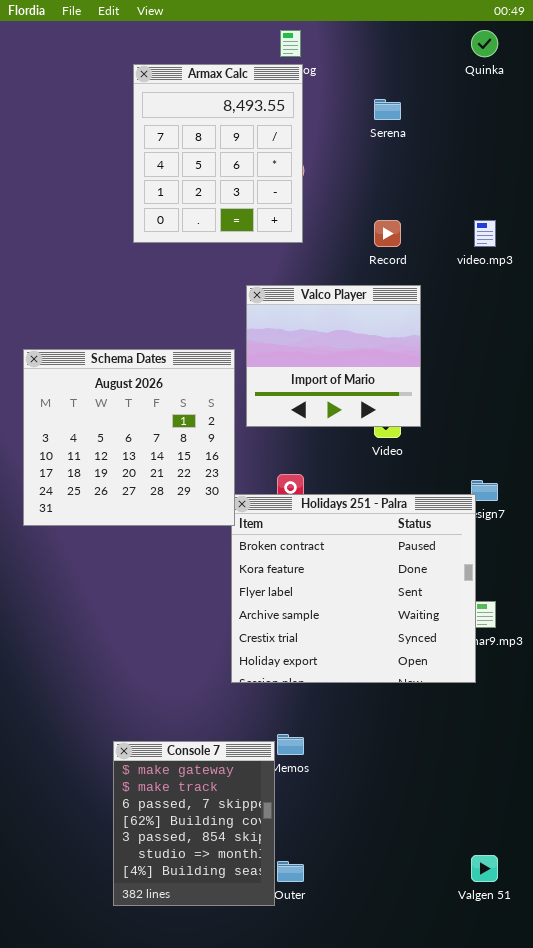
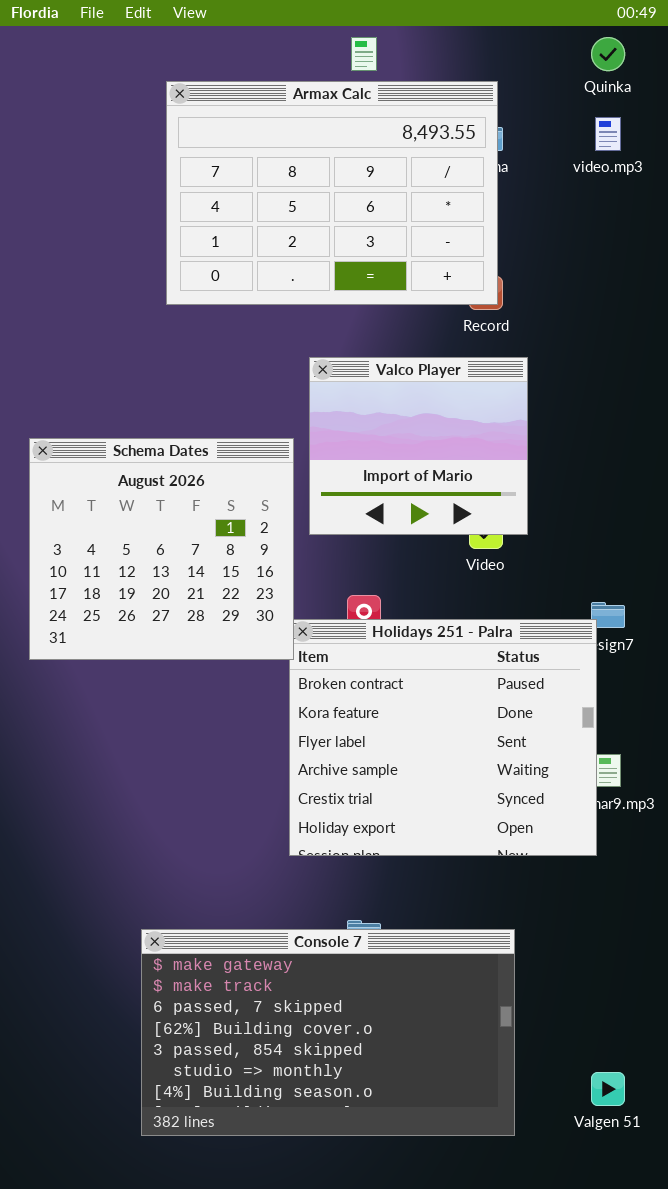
Armax Calc: [133,64,303,243] -> [166,81,498,305], resized
video.mp3: [474,220,496,247] -> [595,117,621,151], moved
Console 7: [113,741,275,906] -> [141,929,515,1136], resized

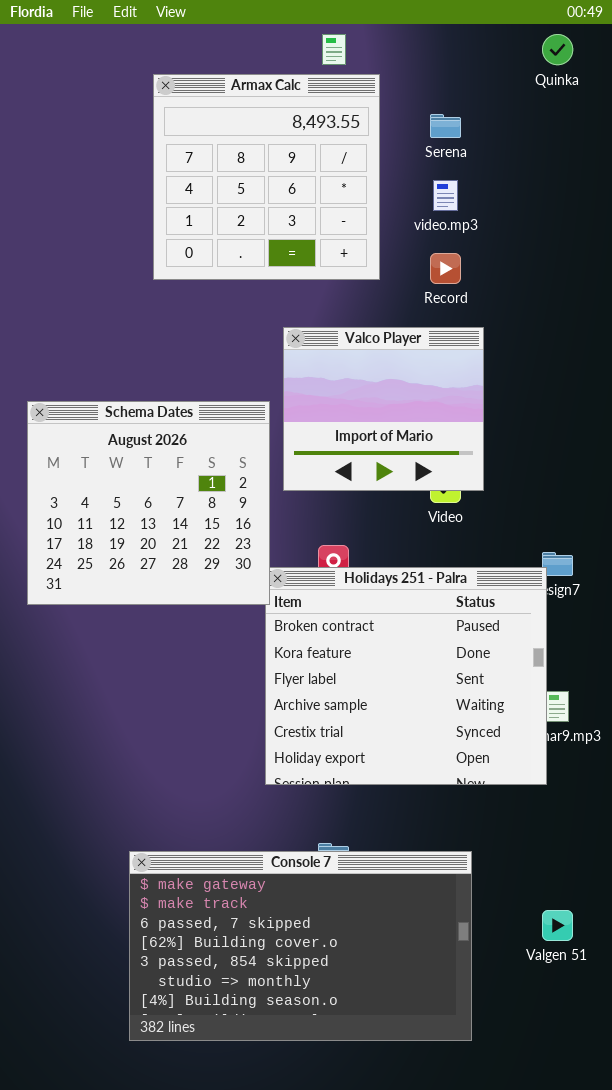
Armax Calc: [166,81,498,305] -> [153,74,380,280], resized
video.mp3: [595,117,621,151] -> [433,180,458,211], moved
Valgen 51: [591,1072,625,1106] -> [542,910,573,941], moved

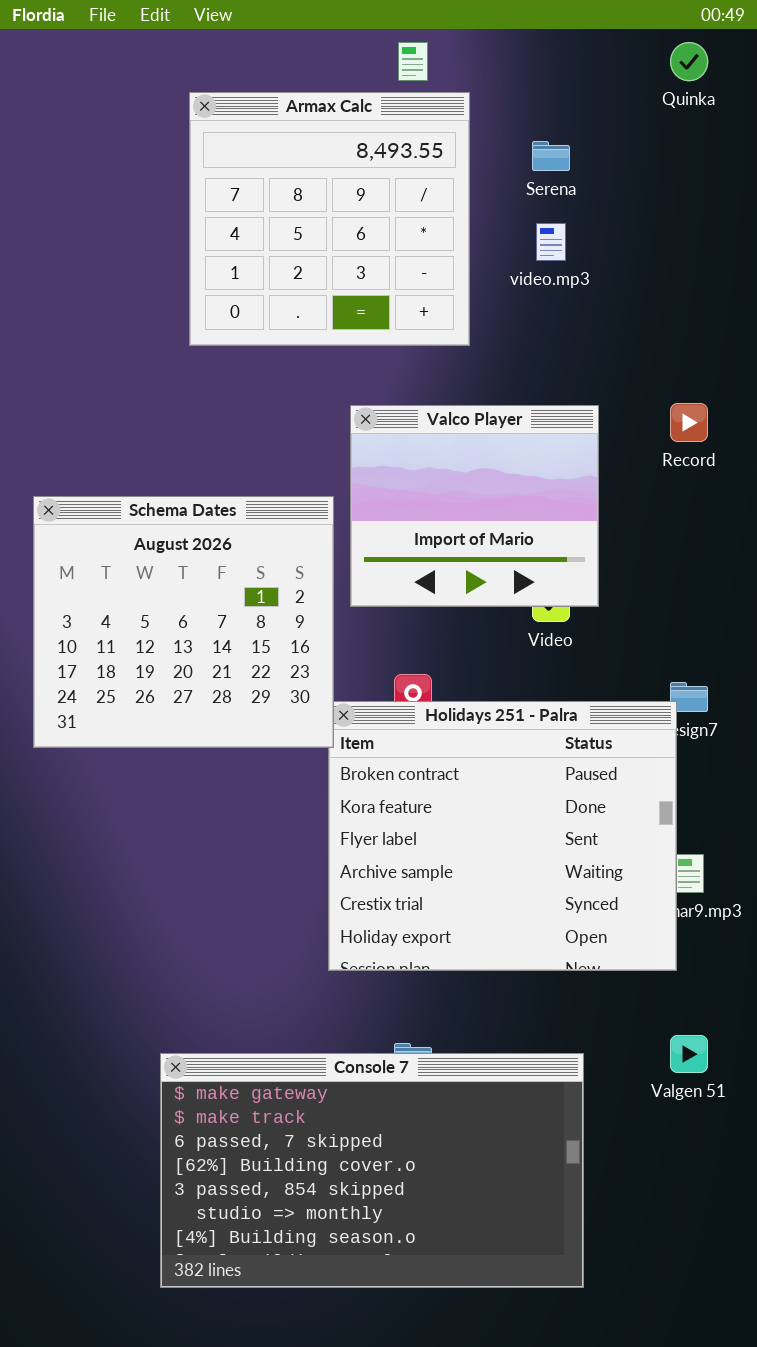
Record: [430,253,461,284] -> [670,403,708,442], moved
Valgen 51: [542,910,573,941] -> [670,1035,708,1073], moved

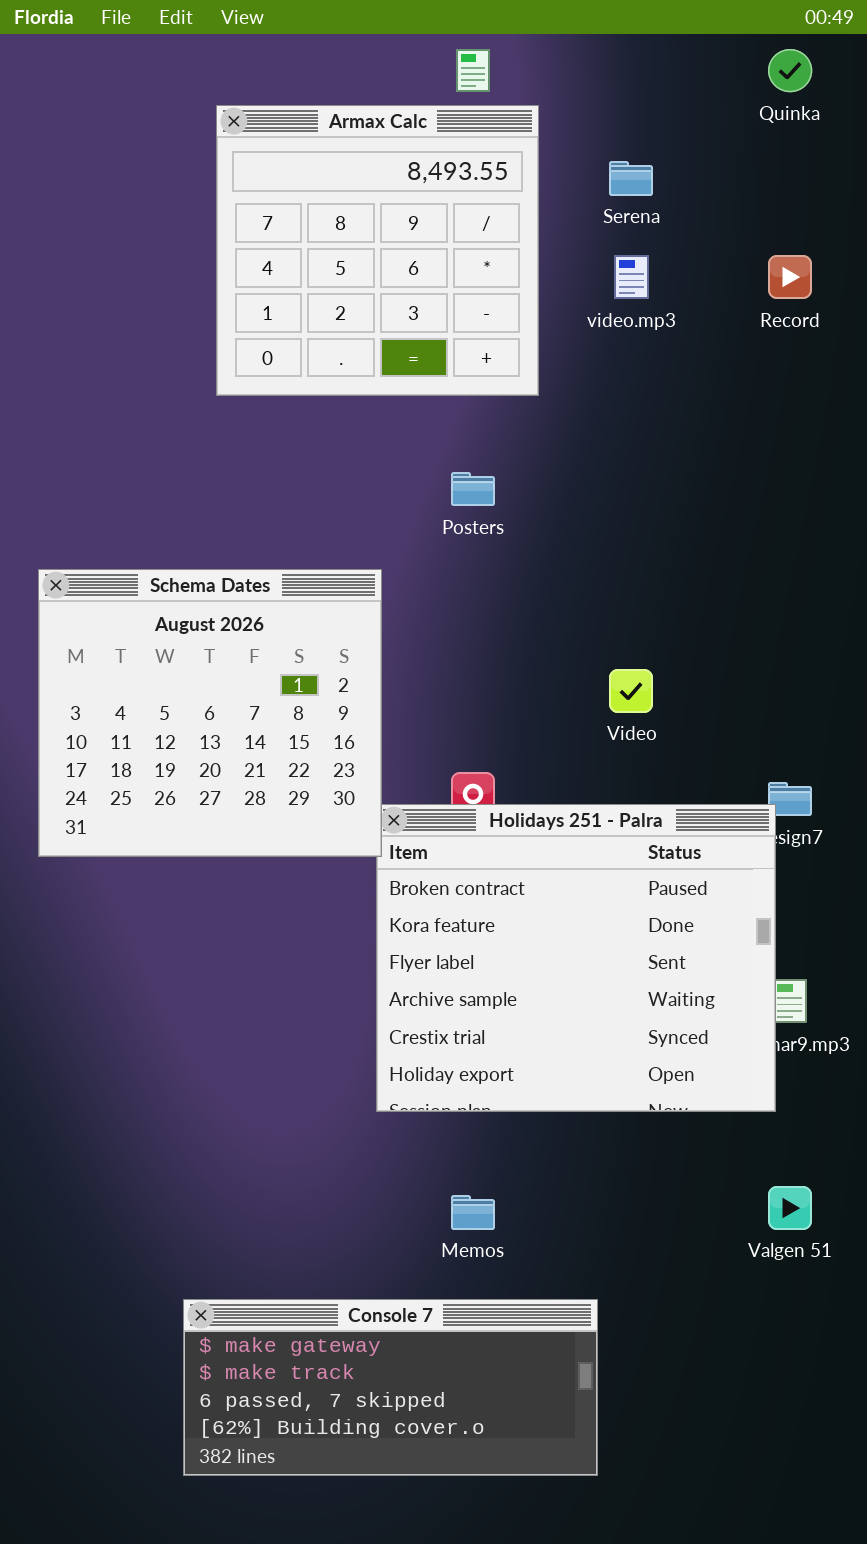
Record: [670,403,708,442] -> [768,255,812,299], moved
Valco Player: [350,405,599,607] -> none, closed
Console 7: [160,1053,584,1288] -> [183,1299,598,1476], resized

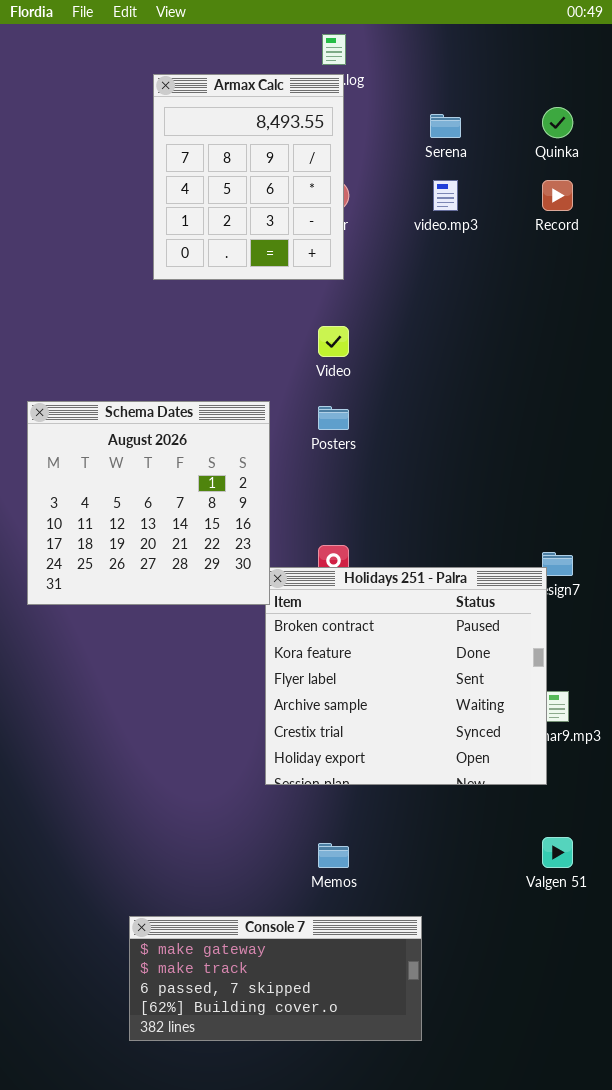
Quinka: [768,49,812,92] -> [542,107,573,138], moved
Armax Calc: [216,105,539,396] -> [153,74,344,280], resized
Posters: [451,472,495,506] -> [318,406,349,430], moved
Video: [609,669,653,713] -> [318,326,349,357], moved

